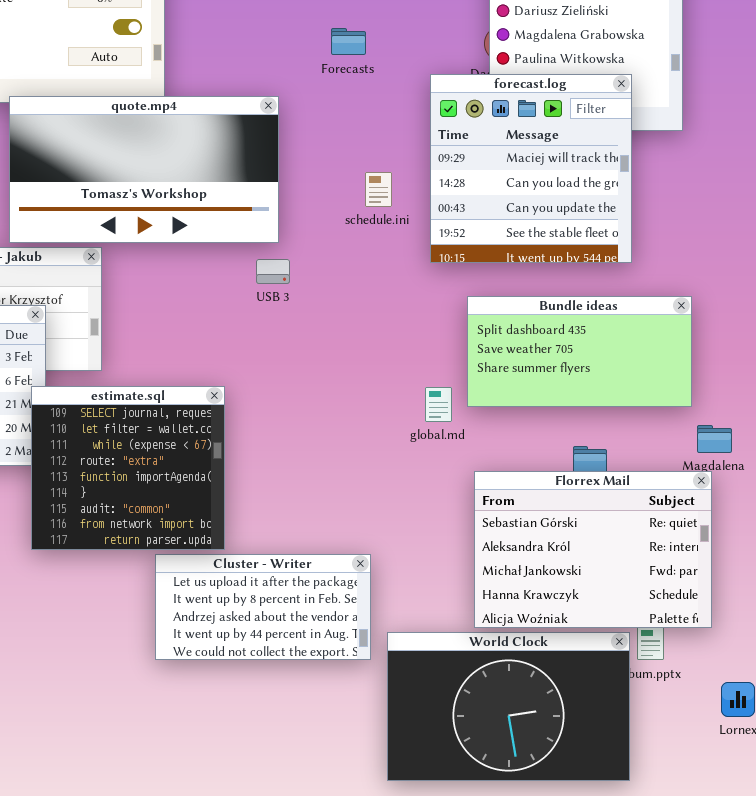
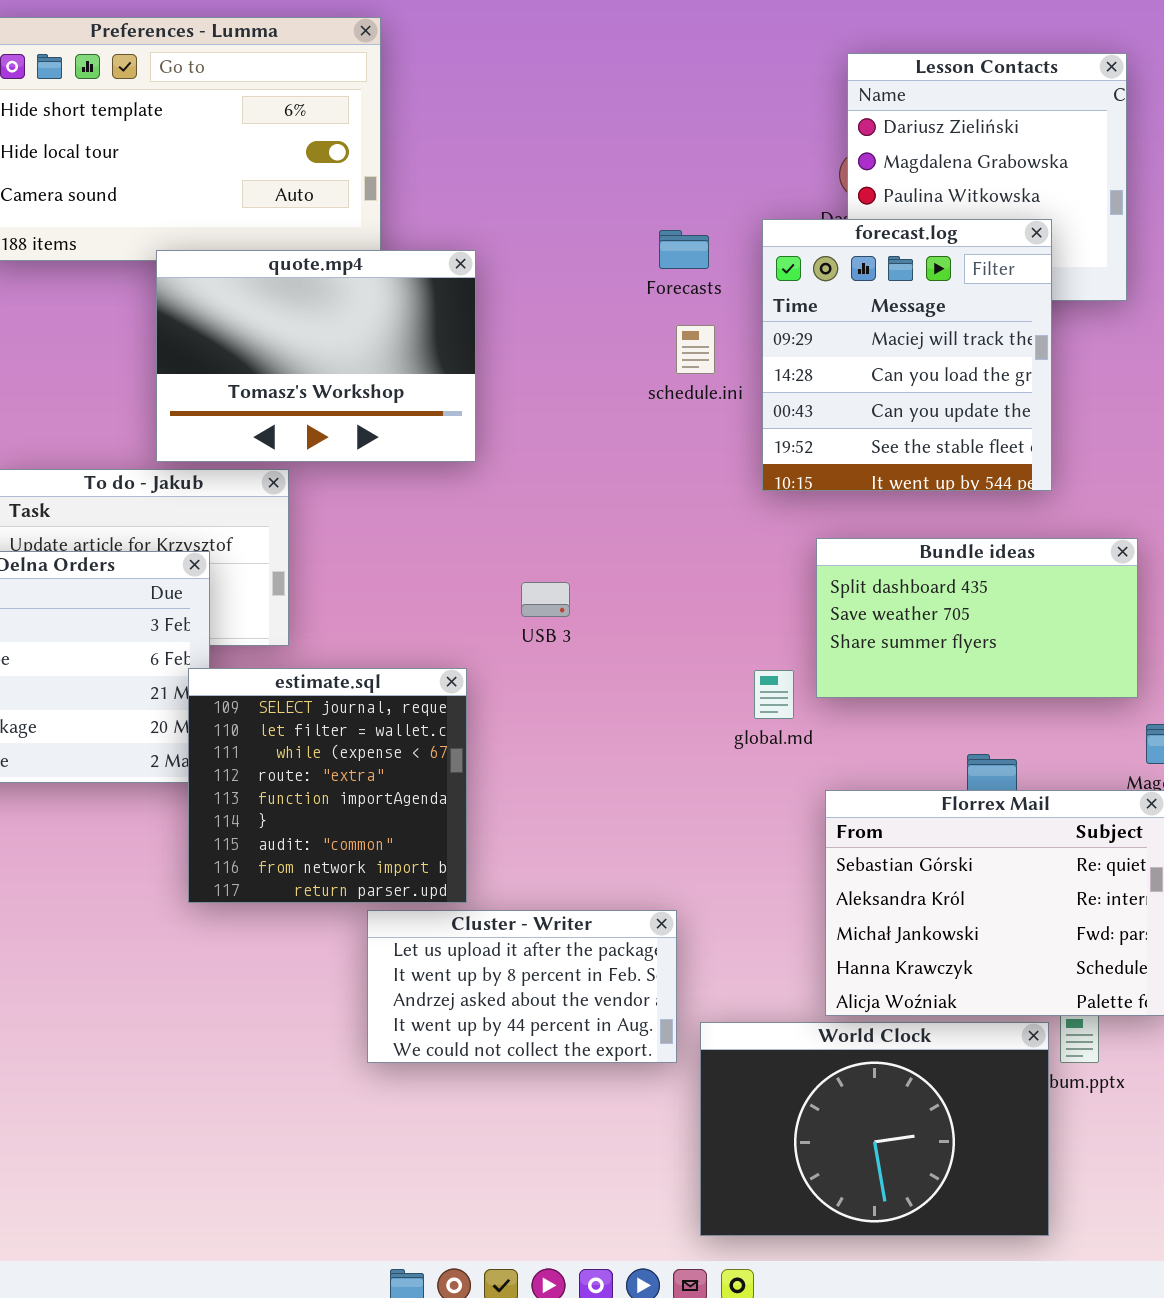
Forecasts: [331,28,366,55] -> [659,230,709,269], moved
quote.mp4: [9,96,279,243] -> [156,250,476,462], resized
schedule.ini: [365,172,392,207] -> [676,325,715,374], moved
USB 3: [256,259,290,284] -> [521,582,570,617], moved

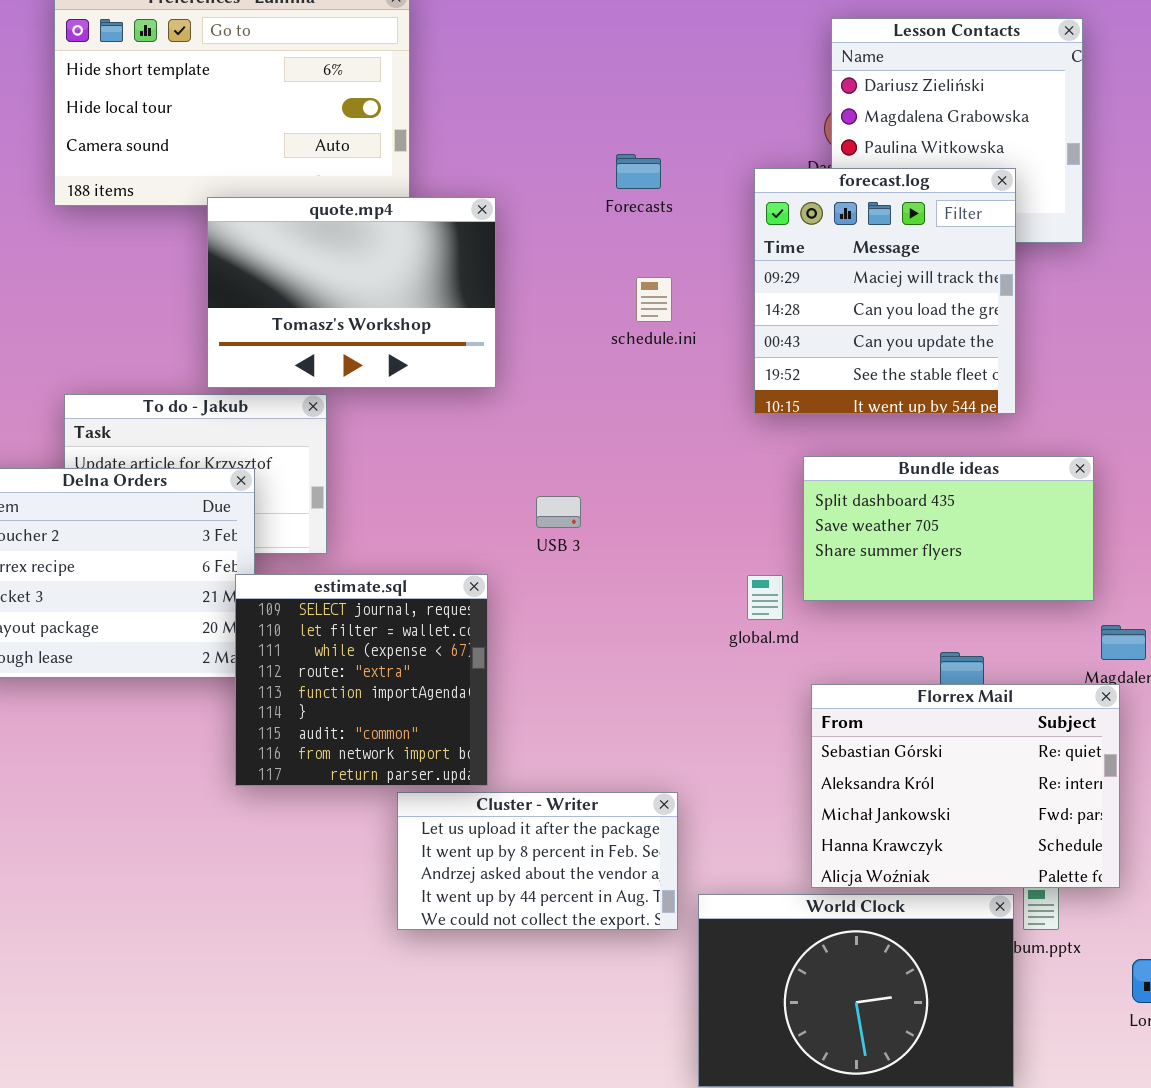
Forecasts: [659,230,709,269] -> [616,154,661,189], moved
schedule.ini: [676,325,715,374] -> [636,277,672,322], moved

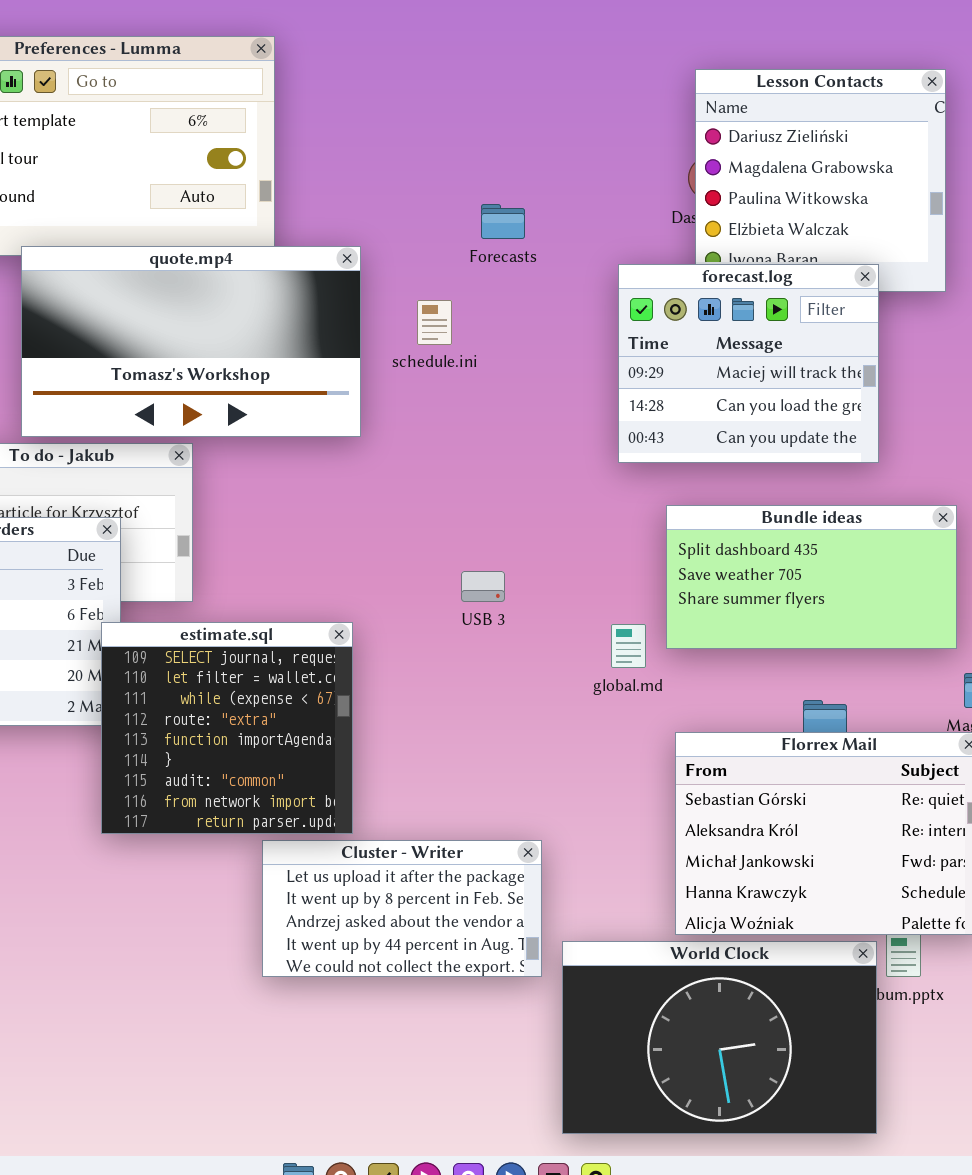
forecast.log: [754,168,1016,414] -> [618,264,879,463], resized
quote.mp4: [207,197,496,388] -> [21,246,361,437], resized
schedule.ini: [636,277,672,322] -> [417,300,452,345], moved
USB 3: [536,496,581,528] -> [461,571,505,602], moved

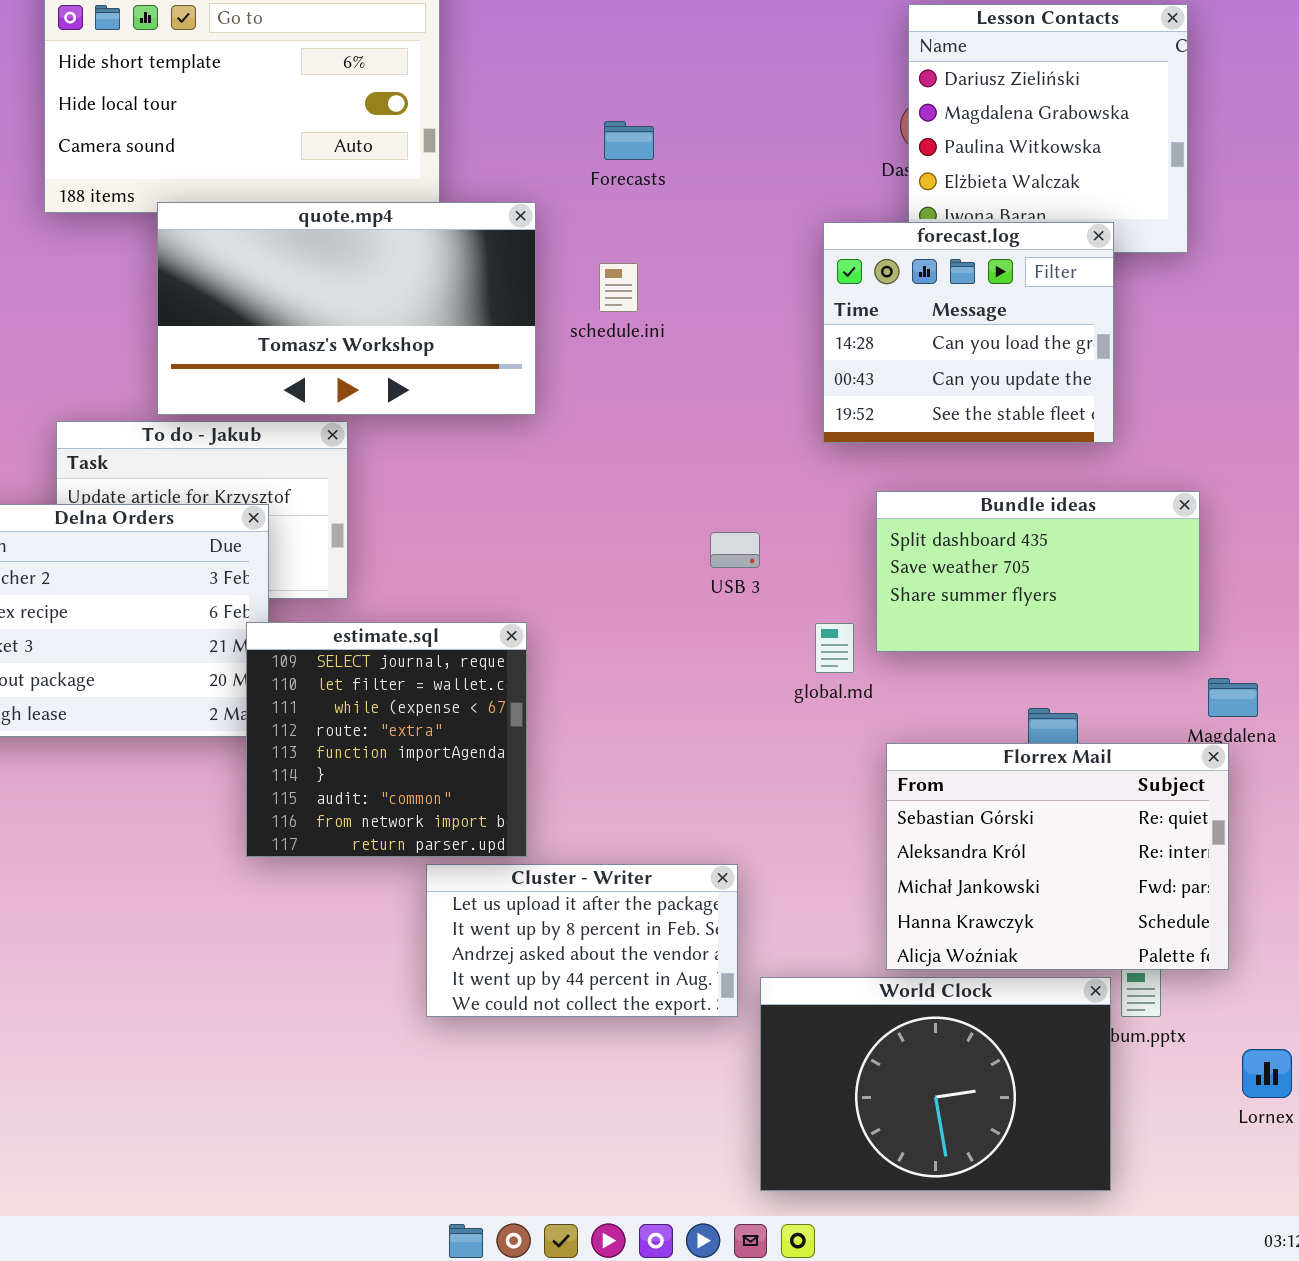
Forecasts: [481,204,525,239] -> [604,121,654,160], moved
forecast.log: [618,264,879,463] -> [823,222,1114,443], scrolled down 1 row
USB 3: [461,571,505,602] -> [710,532,760,568], moved

